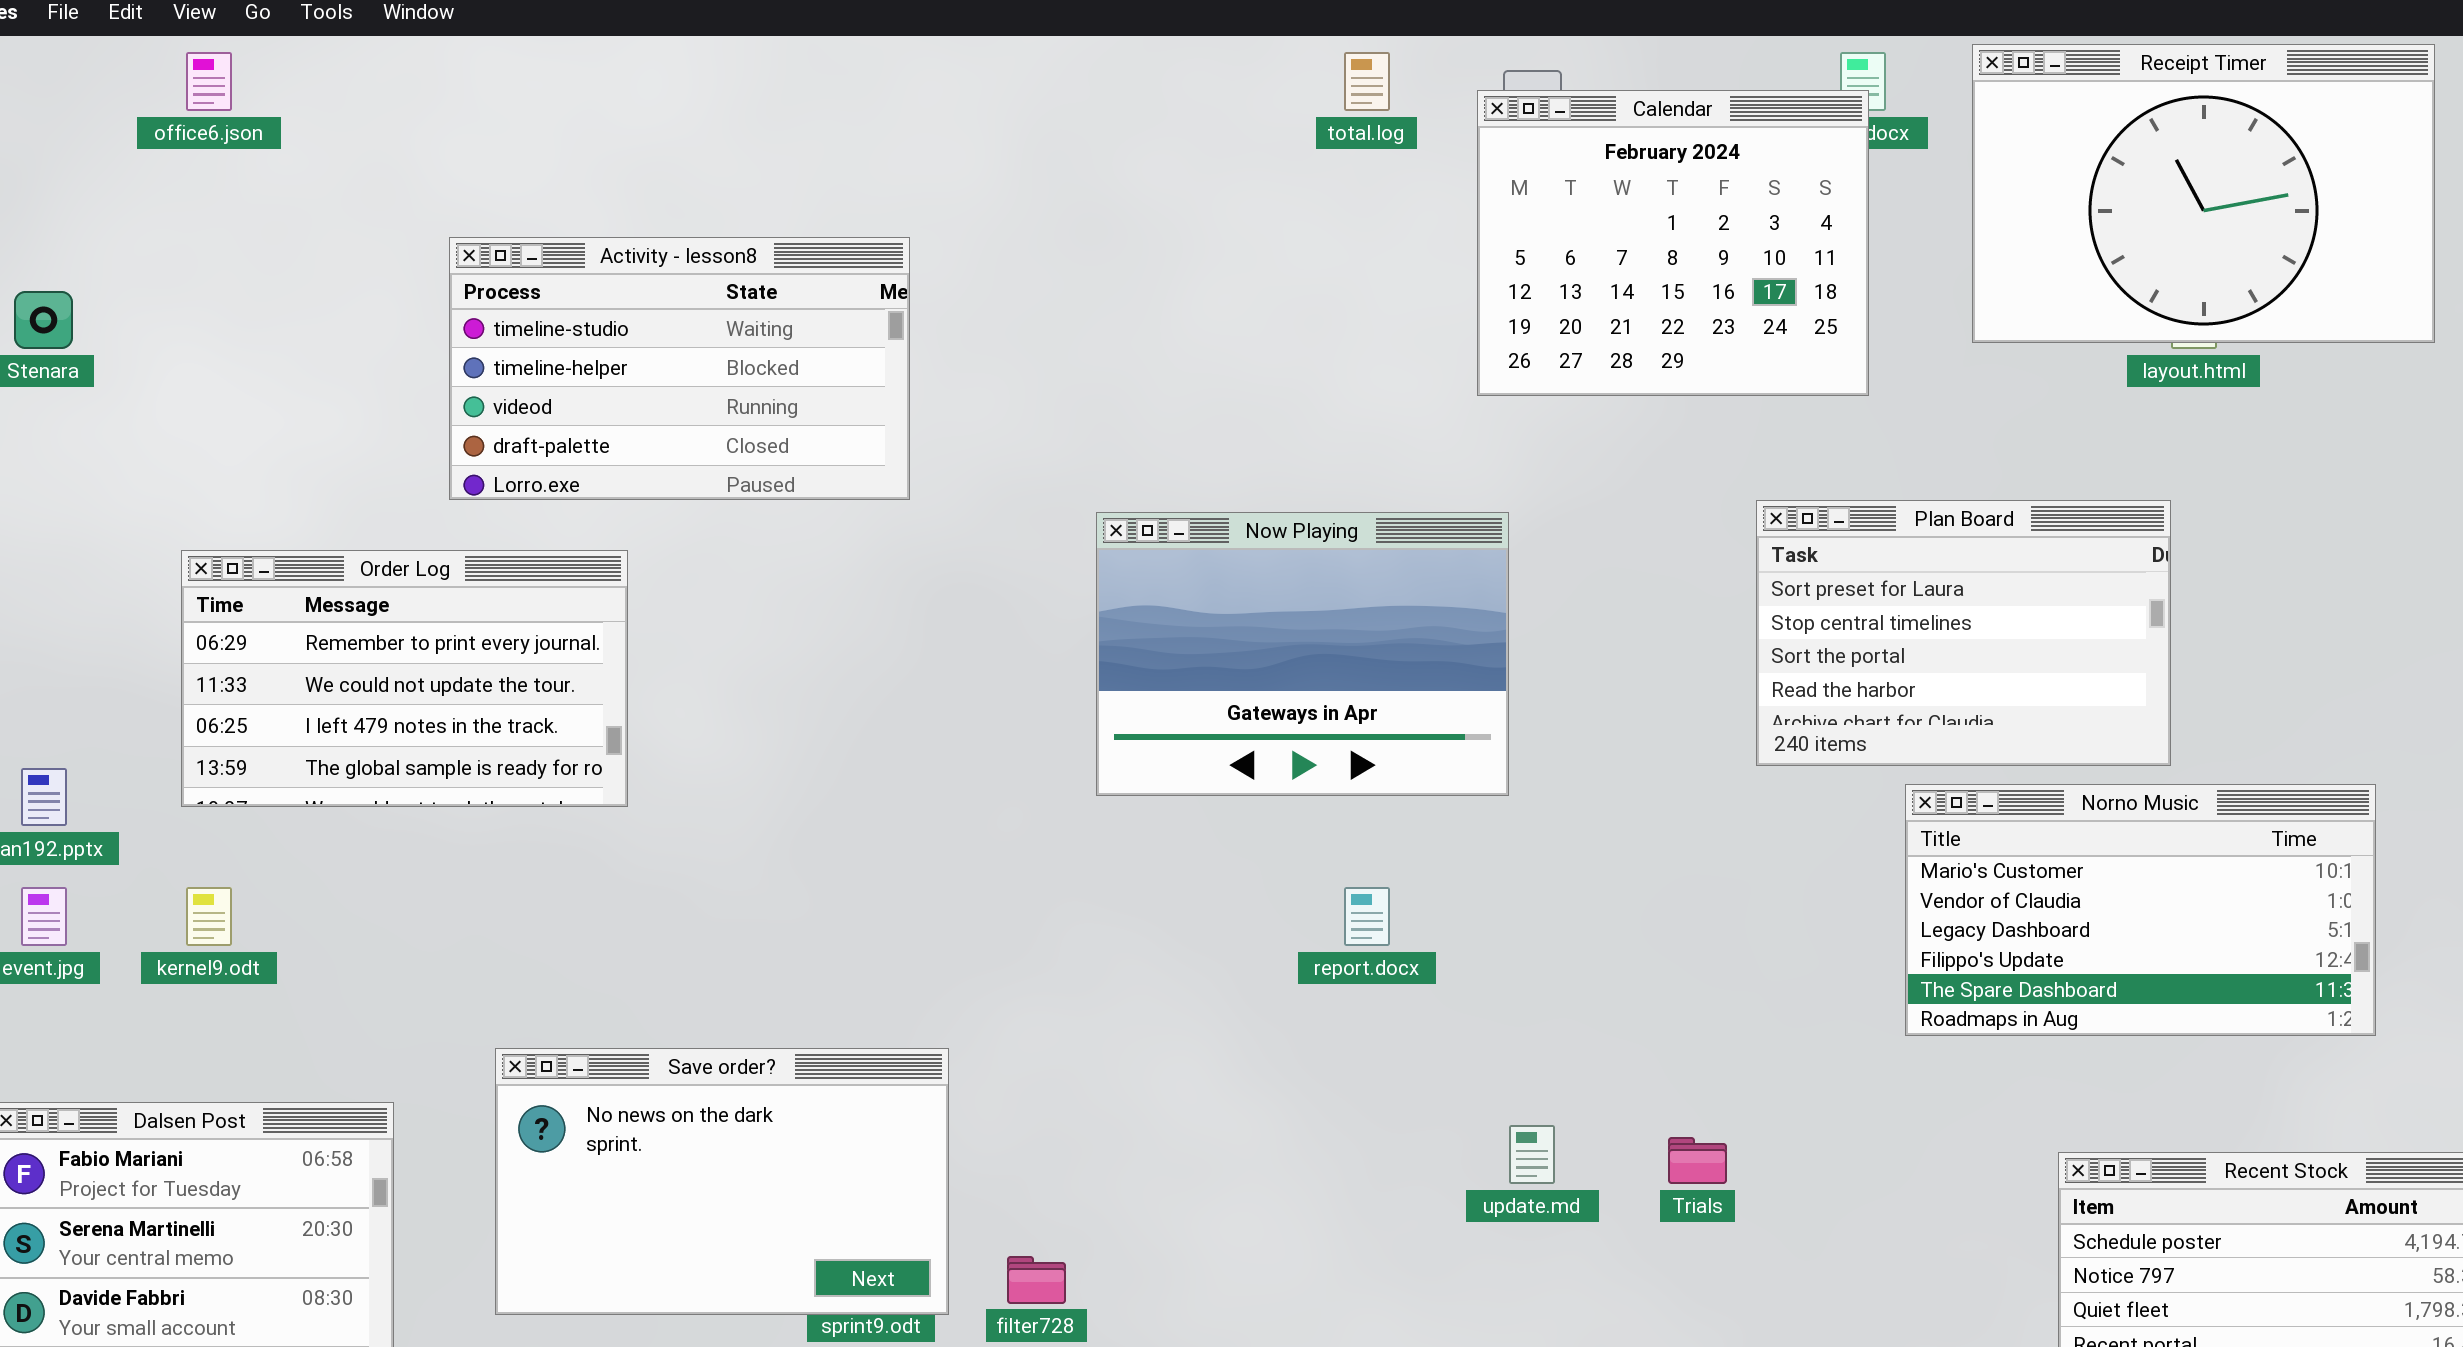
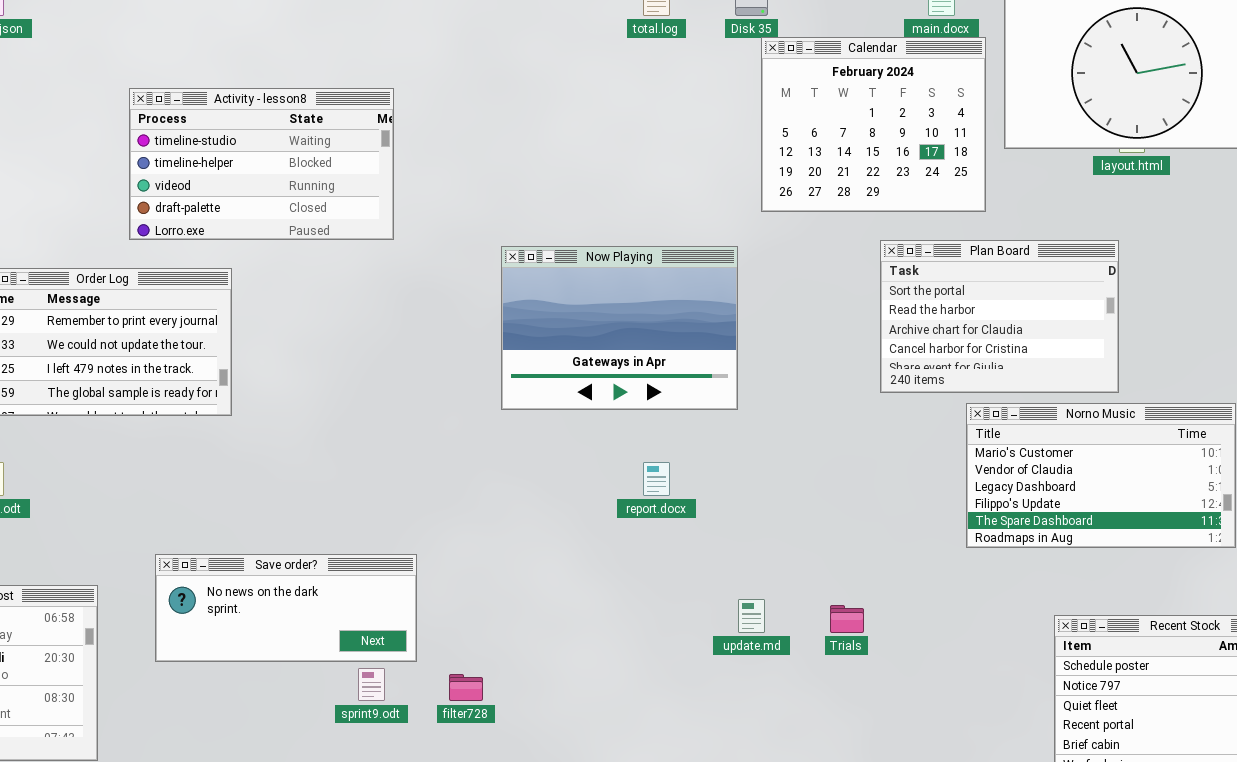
Calendar: [1477,90,1869,396] -> [761,37,986,212], moved
Plan Board: [1756,500,2171,766] -> [880,240,1119,393], scrolled down 2 rows
Save order?: [495,1048,949,1315] -> [155,554,417,662], resized

